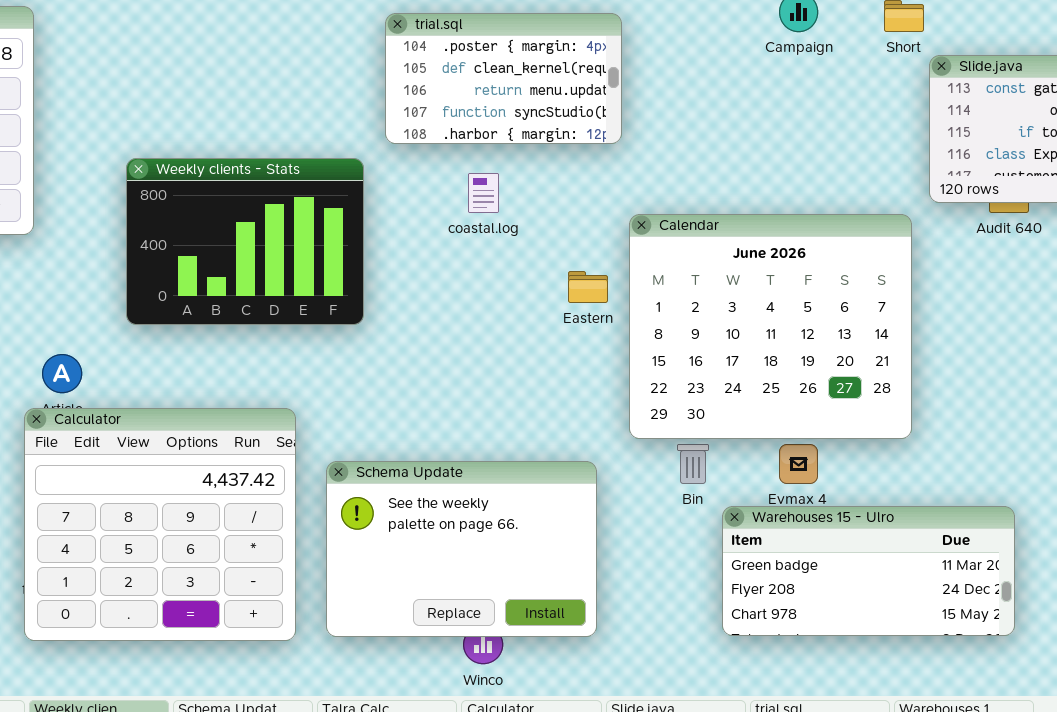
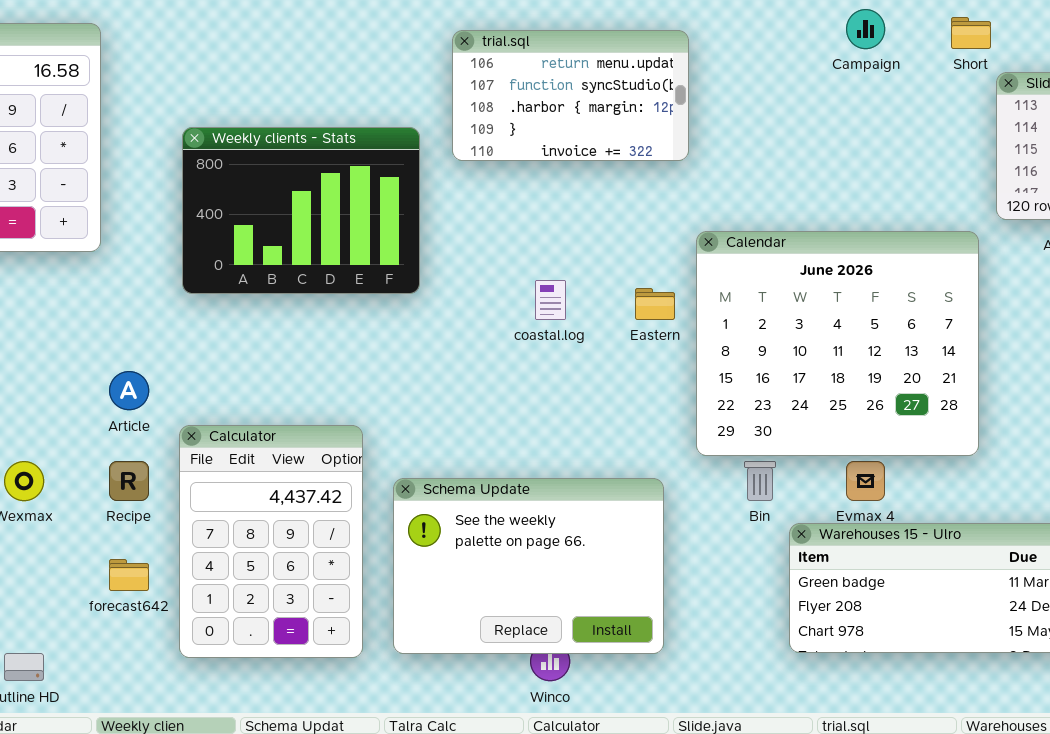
trial.sql: [385,13,622,144] -> [452,30,689,161], scrolled down 2 rows
Weekly clients - Stats: [126,158,364,325] -> [182,127,420,294], moved
coastal.log: [468,173,499,213] -> [535,280,566,320], moved
Calculator: [24,408,296,641] -> [179,425,363,658], resized

